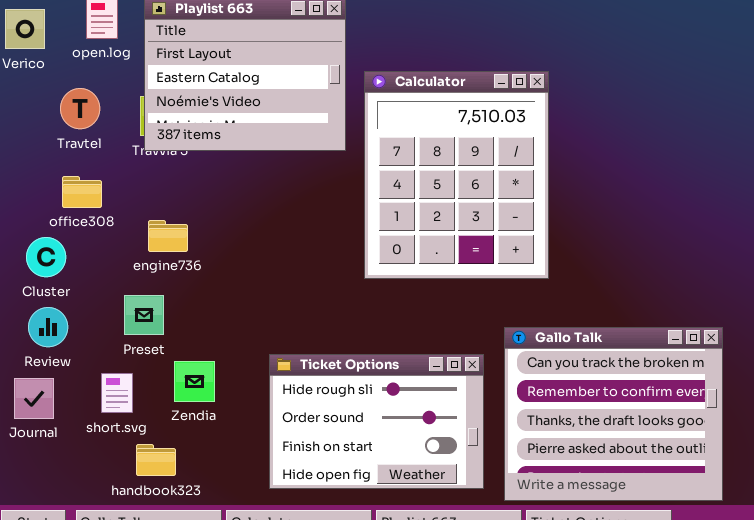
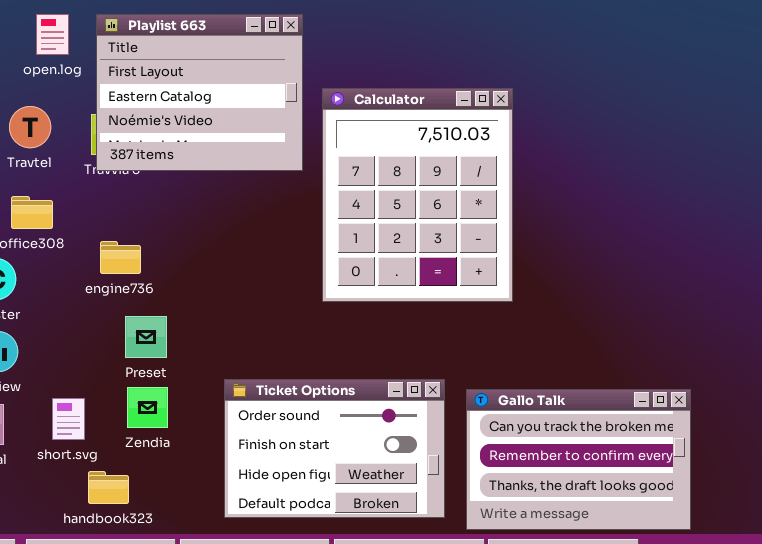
Preset: [124,295,164,335] -> [125,316,167,358], moved
Gallo Talk: [504,327,723,501] -> [466,389,691,530], resized
Ticket Options: [269,354,484,489] -> [224,379,445,518], scrolled down 1 row

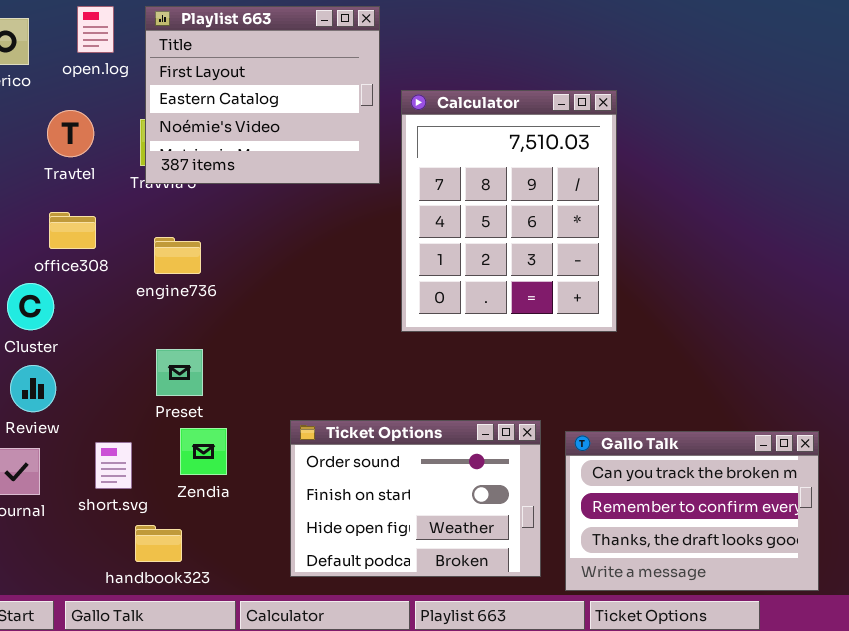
engine736: [100,241,141,274] -> [154,237,201,274], moved
Preset: [125,316,167,358] -> [156,349,203,396], moved

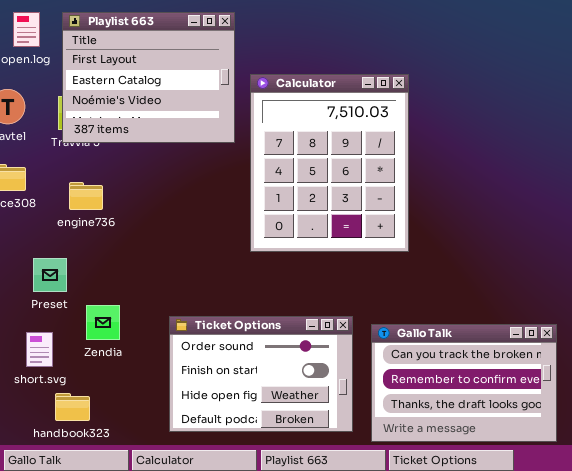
Preset: [156,349,203,396] -> [33,258,67,292], moved
Zendia: [180,428,227,475] -> [86,305,120,340], moved

